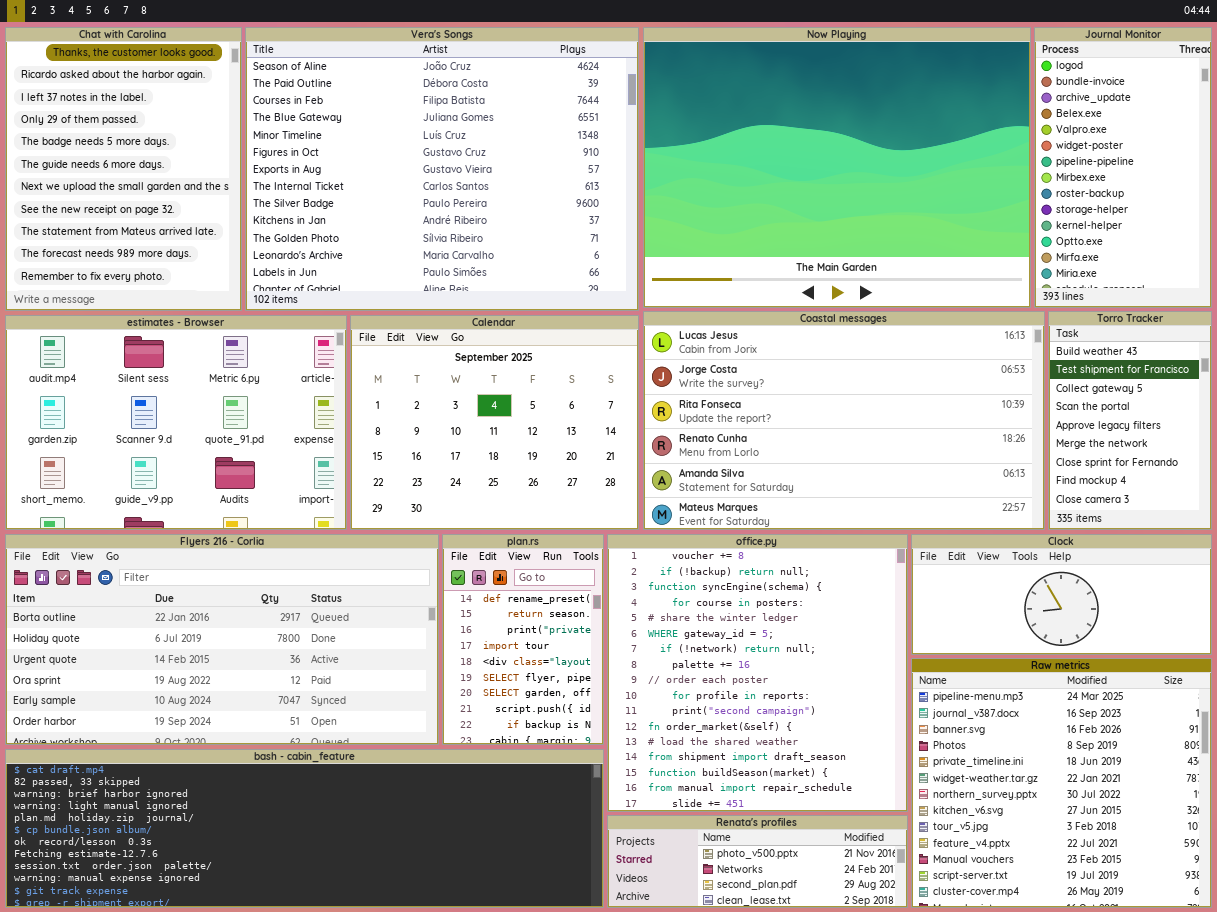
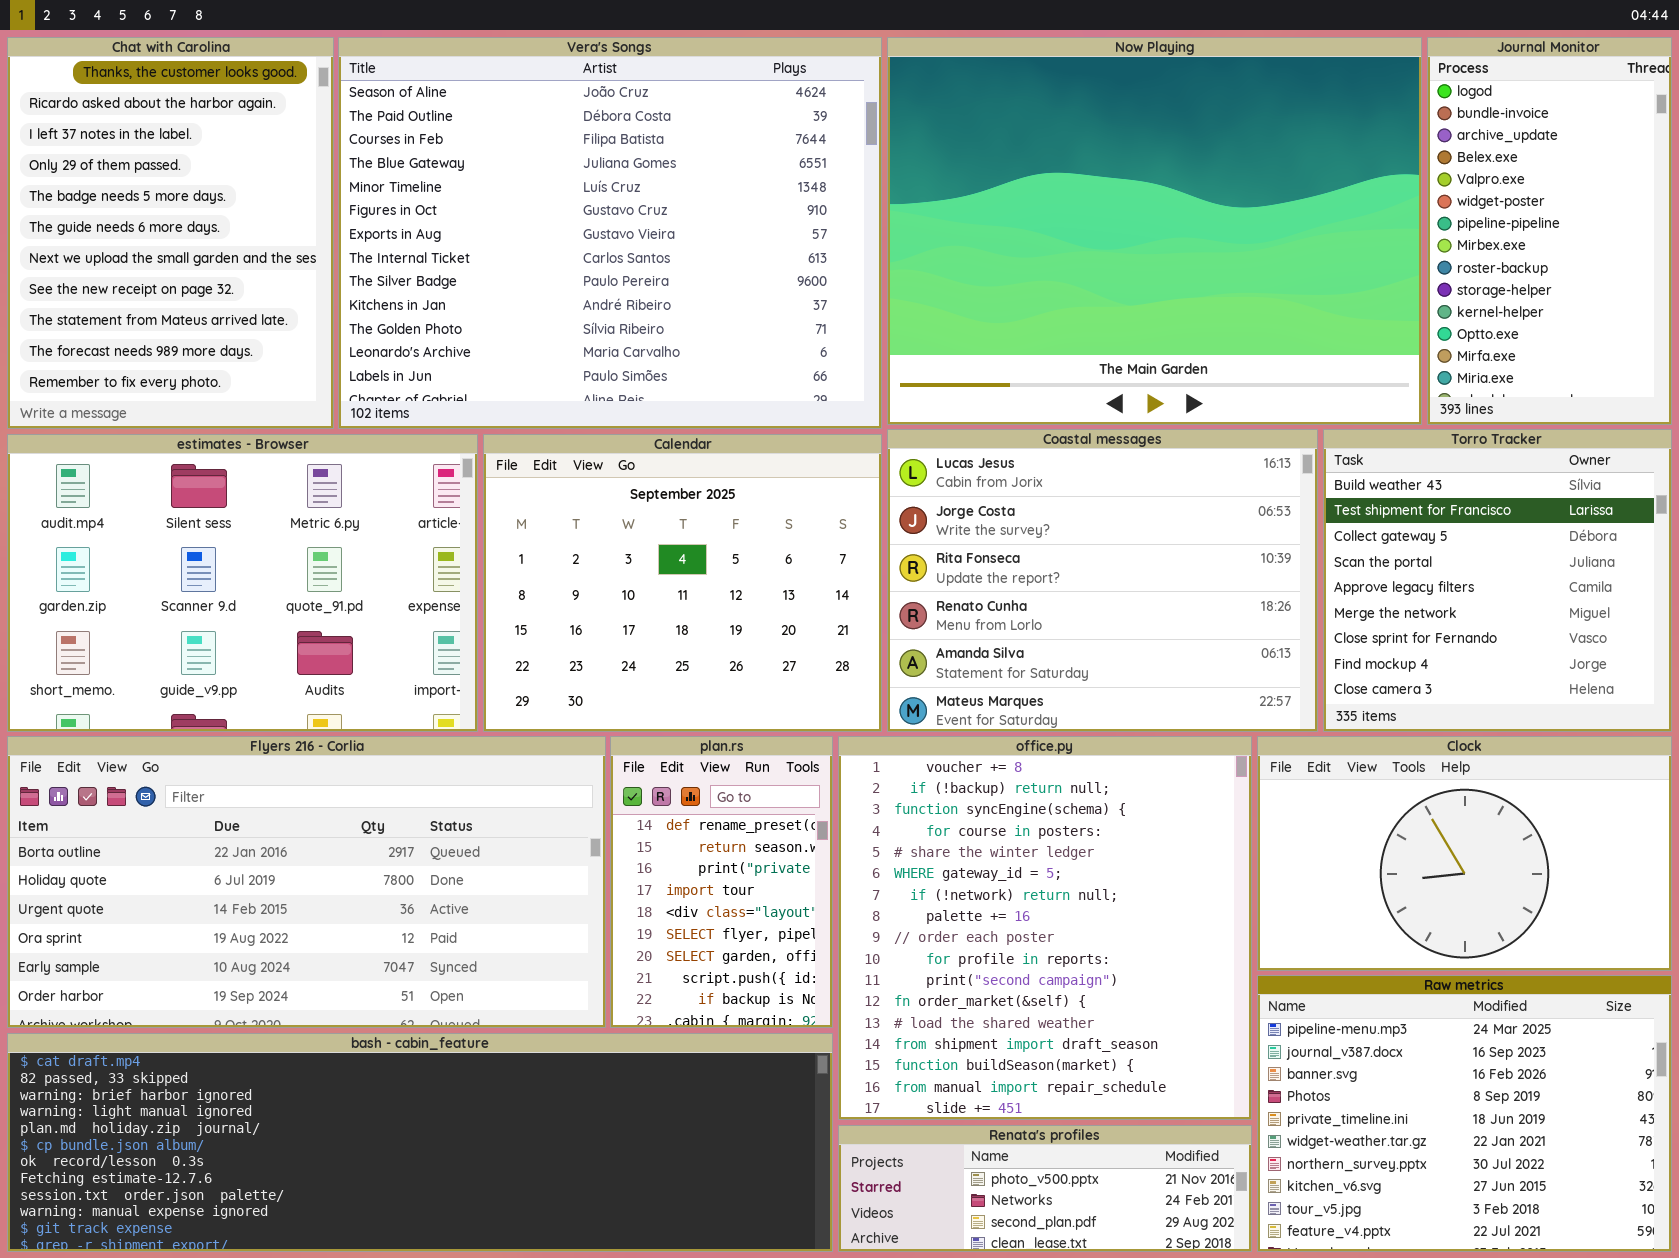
Coastal messages: [643,311,1045,530] -> [887,429,1318,732], resized
Torro Tracker: [1048,311,1212,530] -> [1323,429,1672,732], resized
Clock: [911,534,1212,655] -> [1257,736,1672,971], resized
Raw metrics: [911,658,1212,908] -> [1257,975,1672,1252], resized

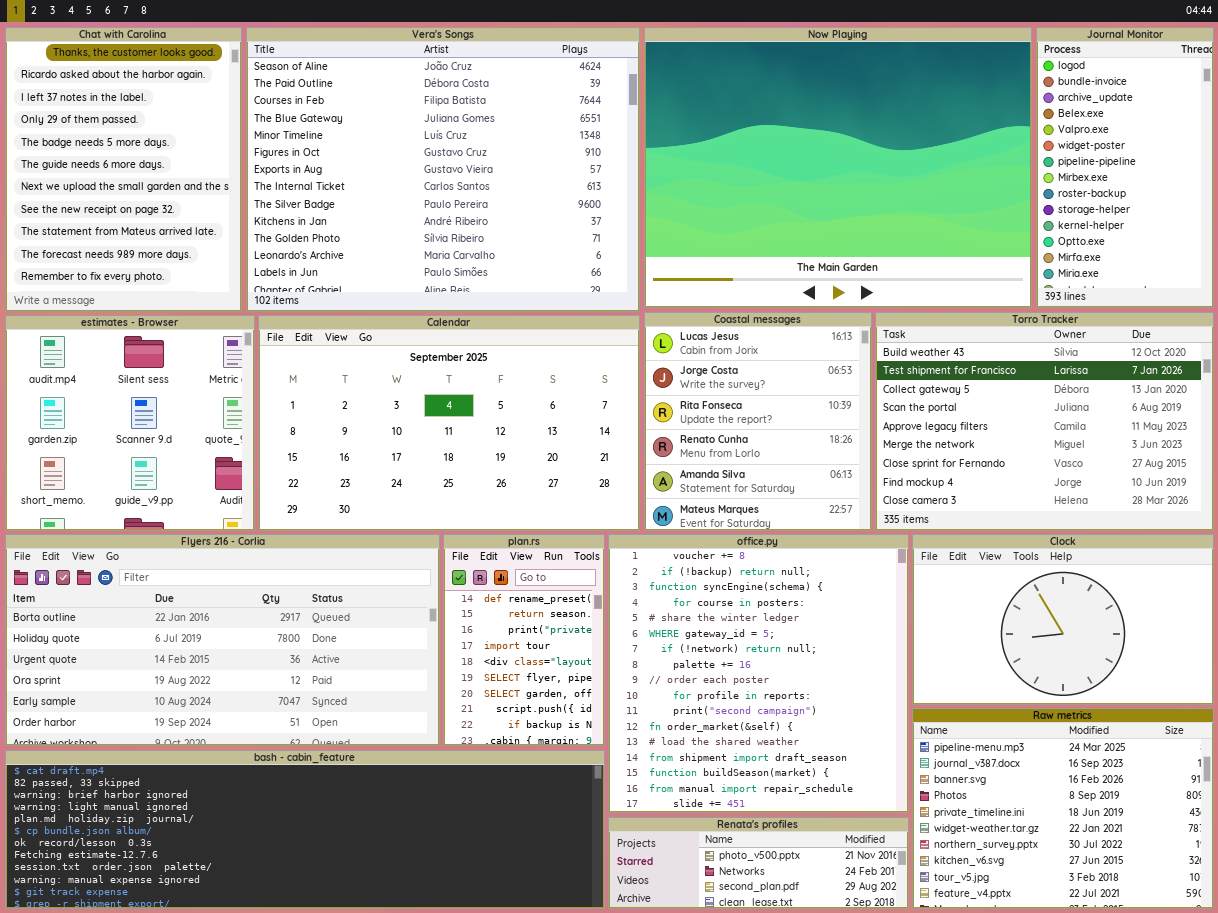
Coastal messages: [887,429,1318,732] -> [644,312,872,531], resized
Torro Tracker: [1323,429,1672,732] -> [875,312,1214,531], resized
estimates - Browser: [7,434,478,732] -> [5,315,255,531], resized
Calendar: [483,434,882,732] -> [258,315,640,531], resized

